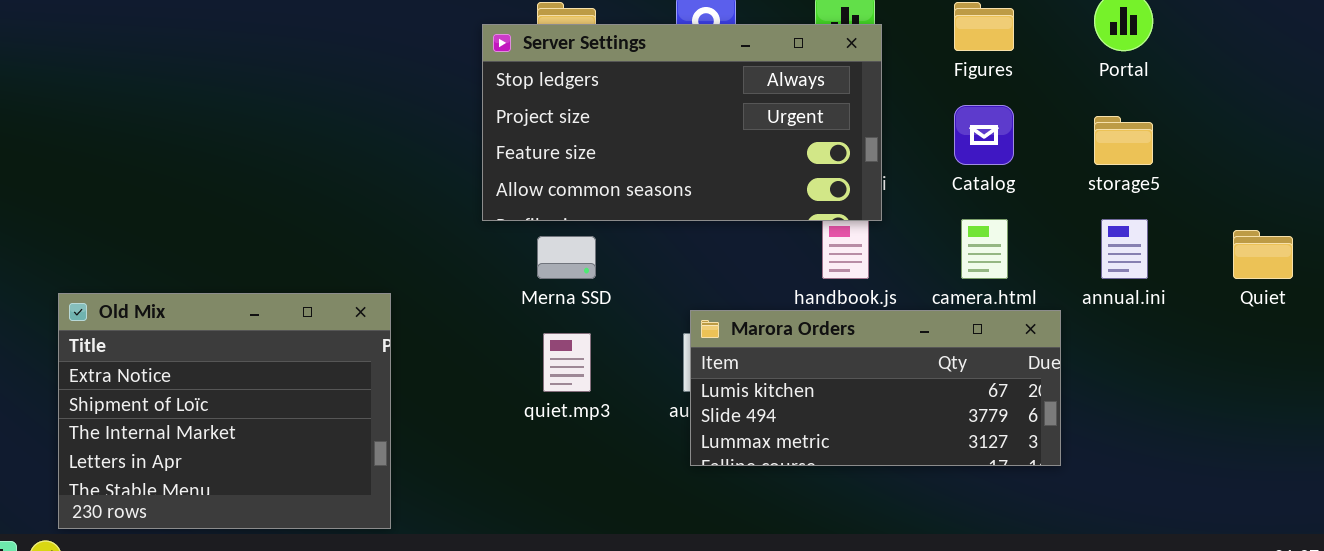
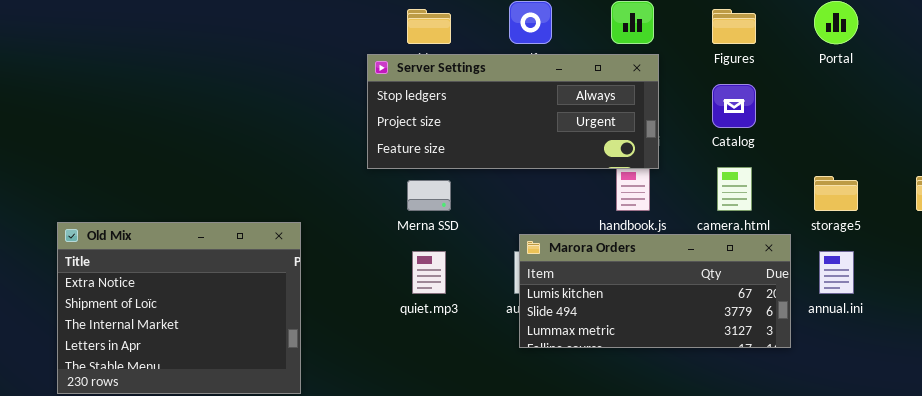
Server Settings: [482,24,882,221] -> [367,54,659,169], resized
storage5: [1094,116,1153,165] -> [814,176,858,211], moved
annual.ini: [1101,219,1148,279] -> [819,251,854,294], moved

